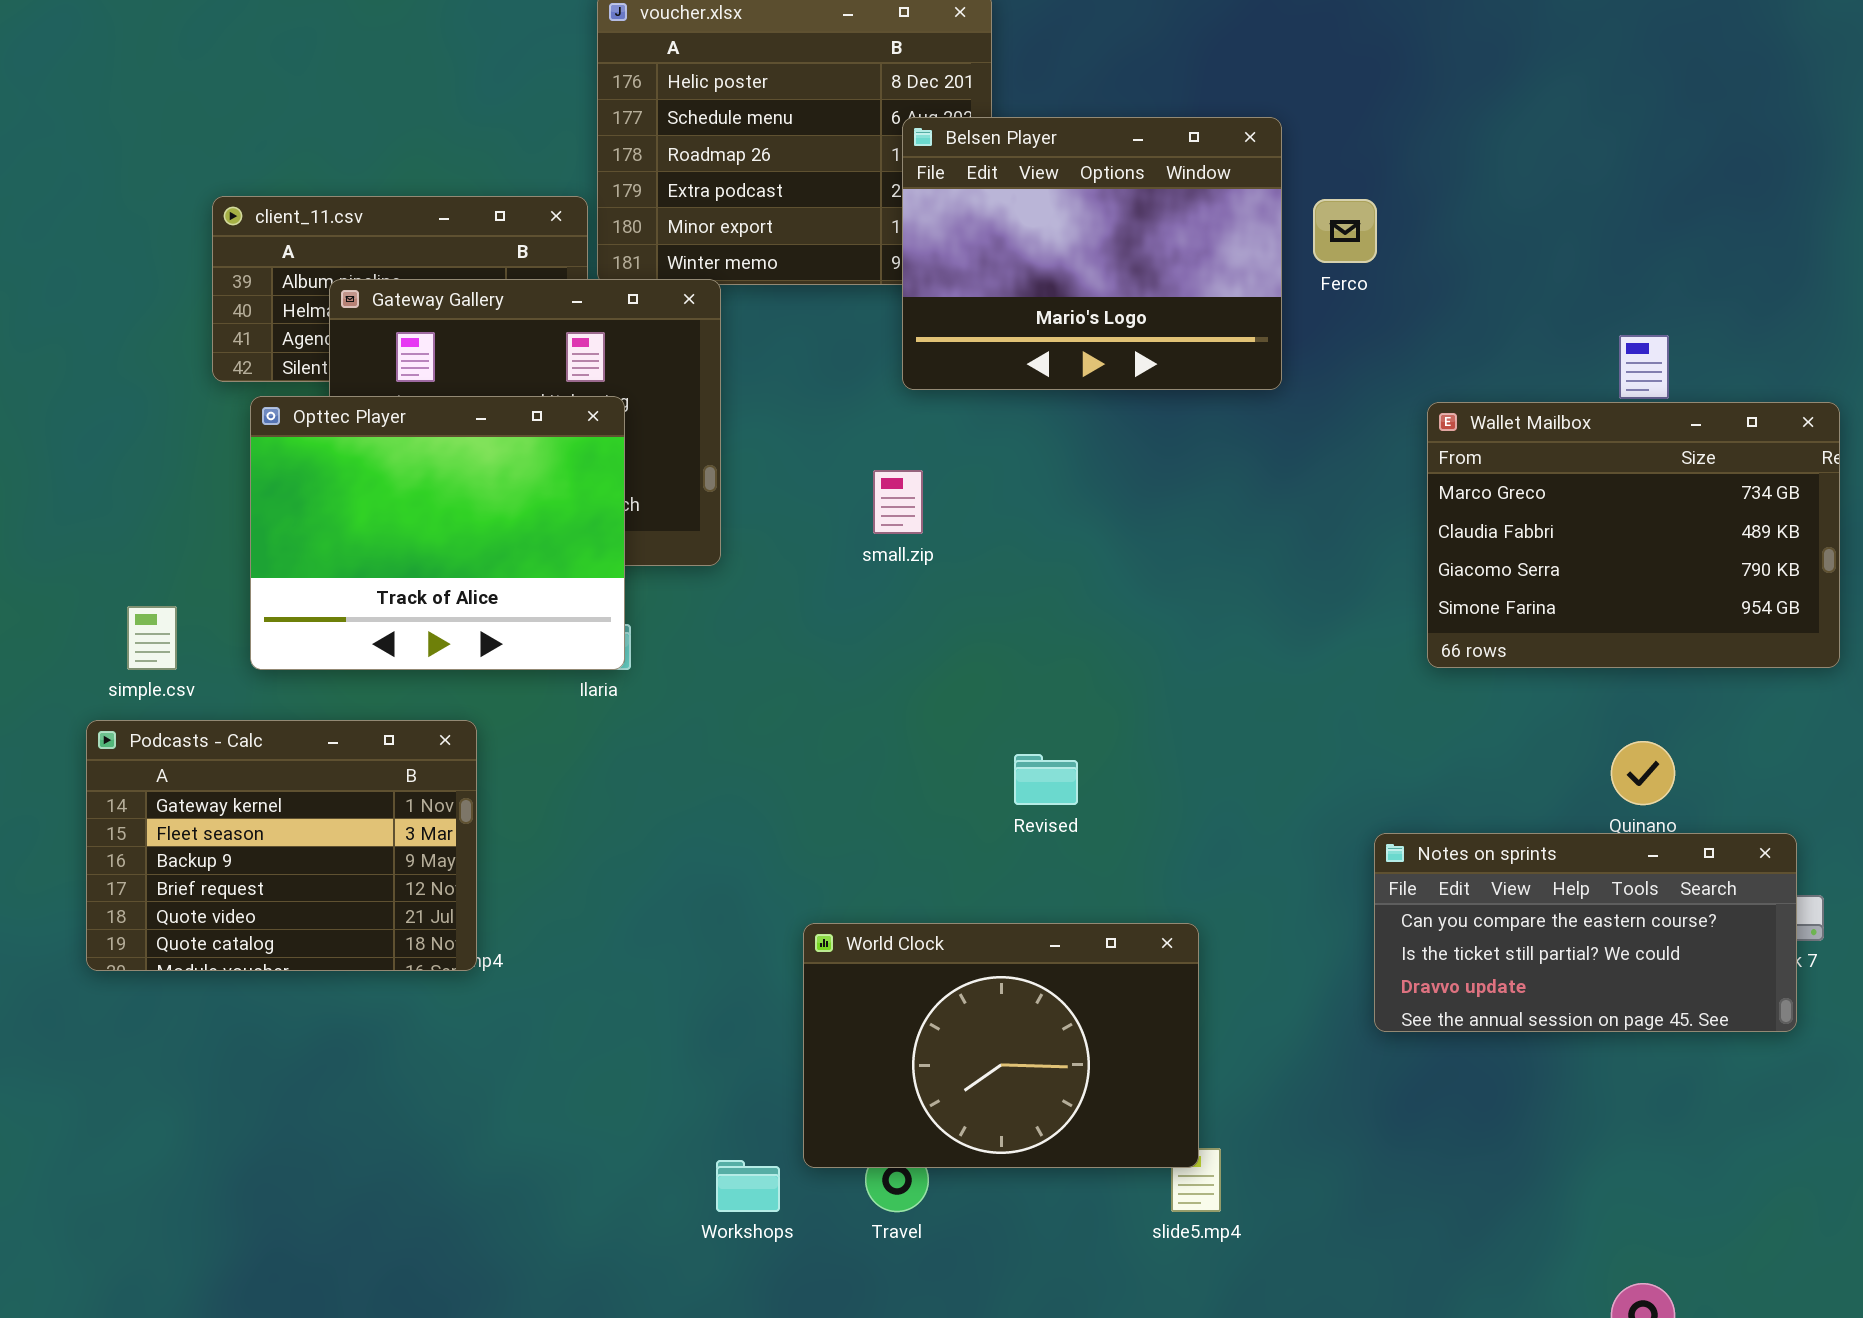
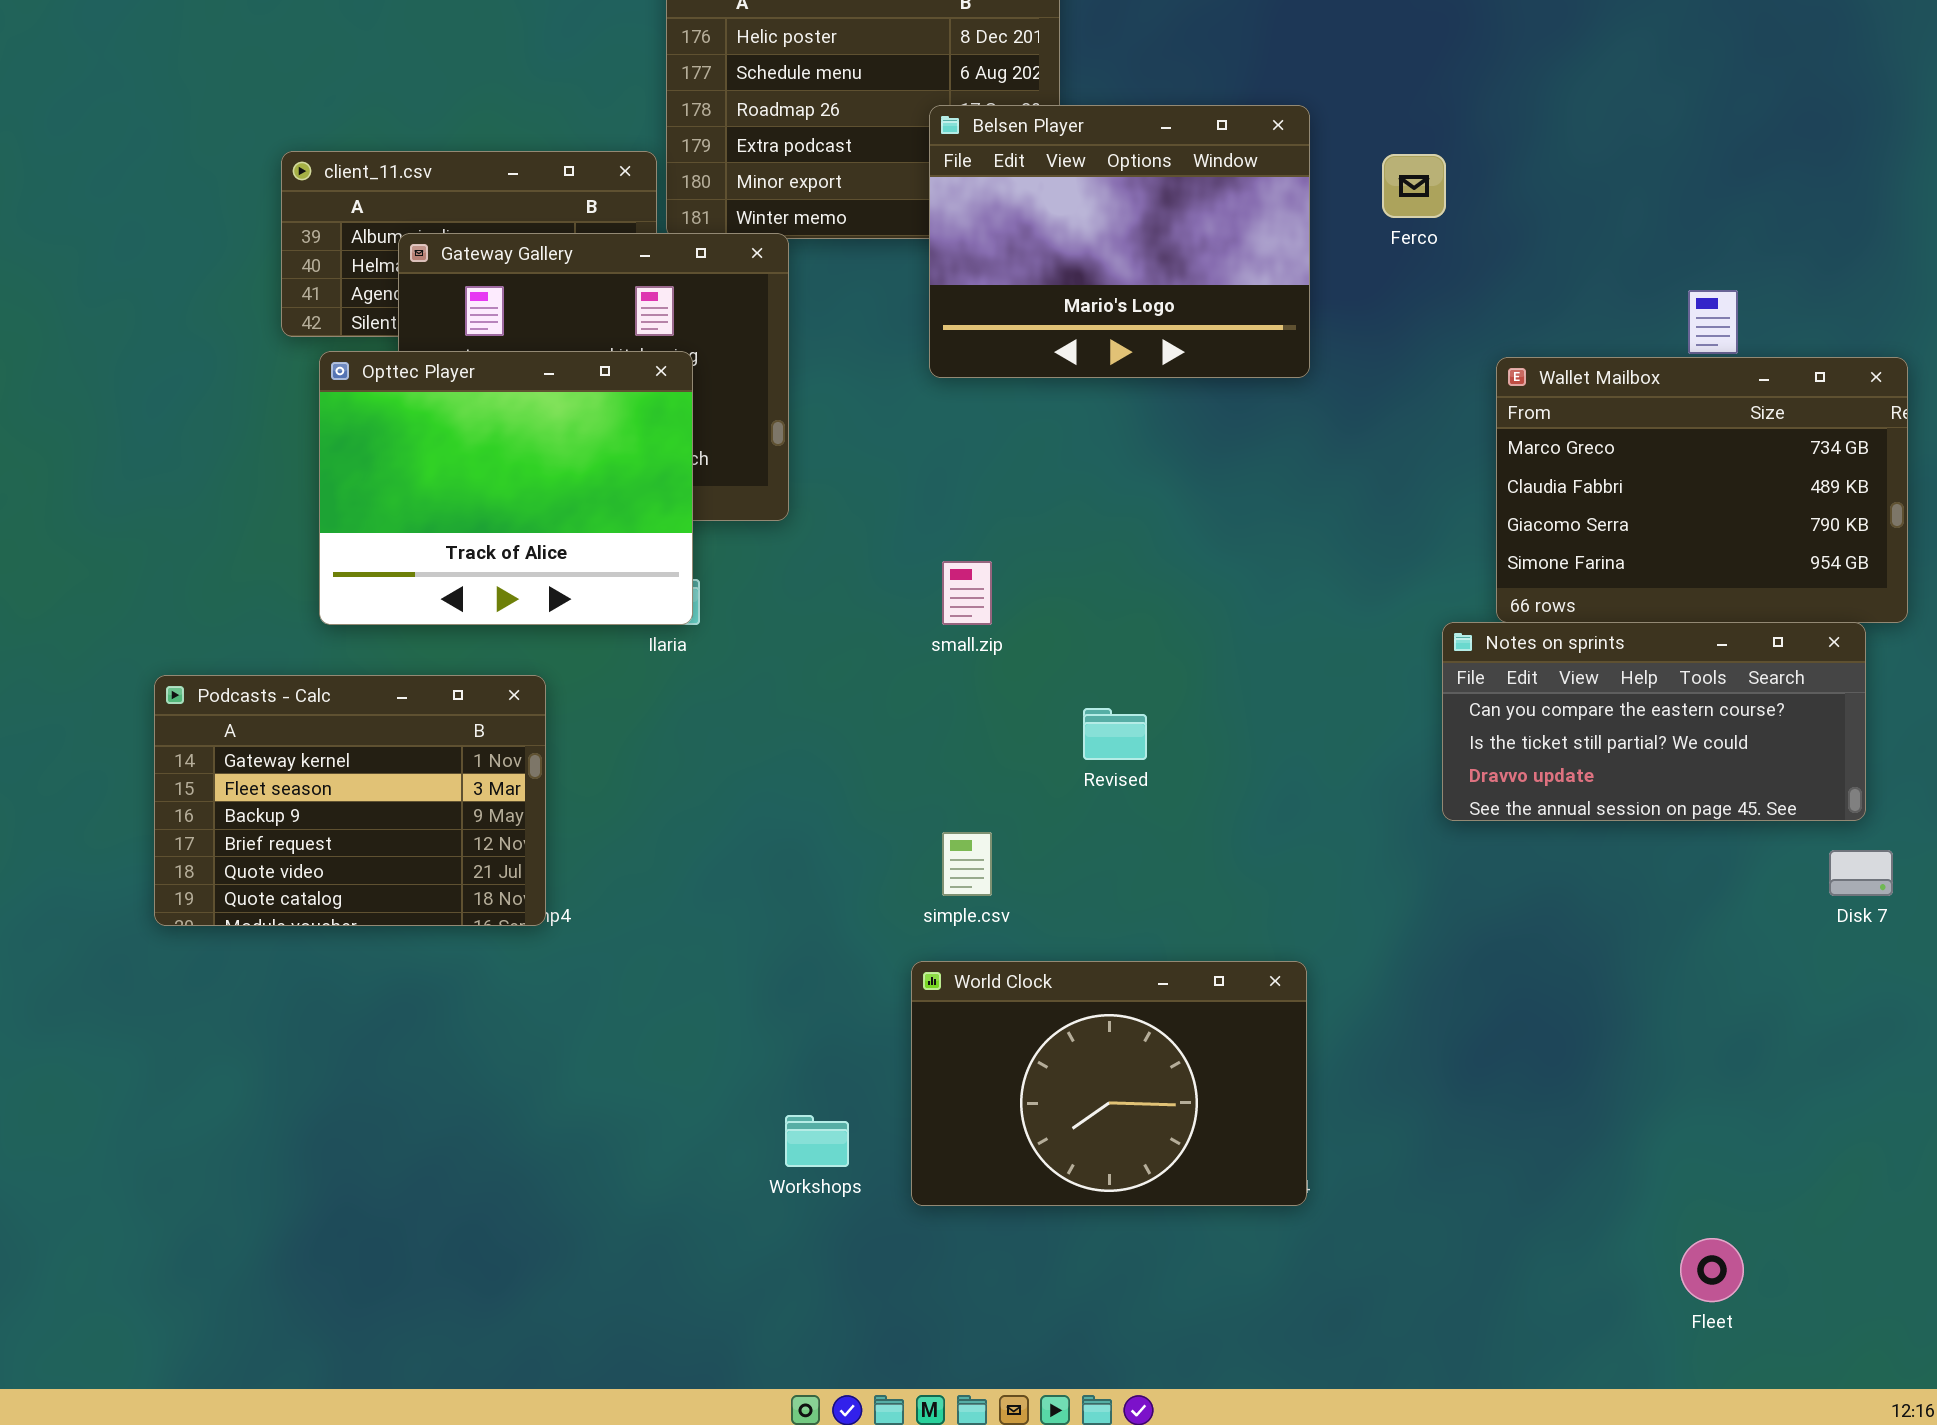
Belsen Player: [902,117,1282,390] -> [929,105,1310,378], moved
small.zip: [873,470,923,534] -> [942,561,992,625], moved
simple.csv: [127,606,177,670] -> [942,832,992,896], moved
Notes on sprints: [1374,833,1797,1032] -> [1442,622,1866,821], moved
World Clock: [803,923,1199,1168] -> [911,961,1307,1206], moved

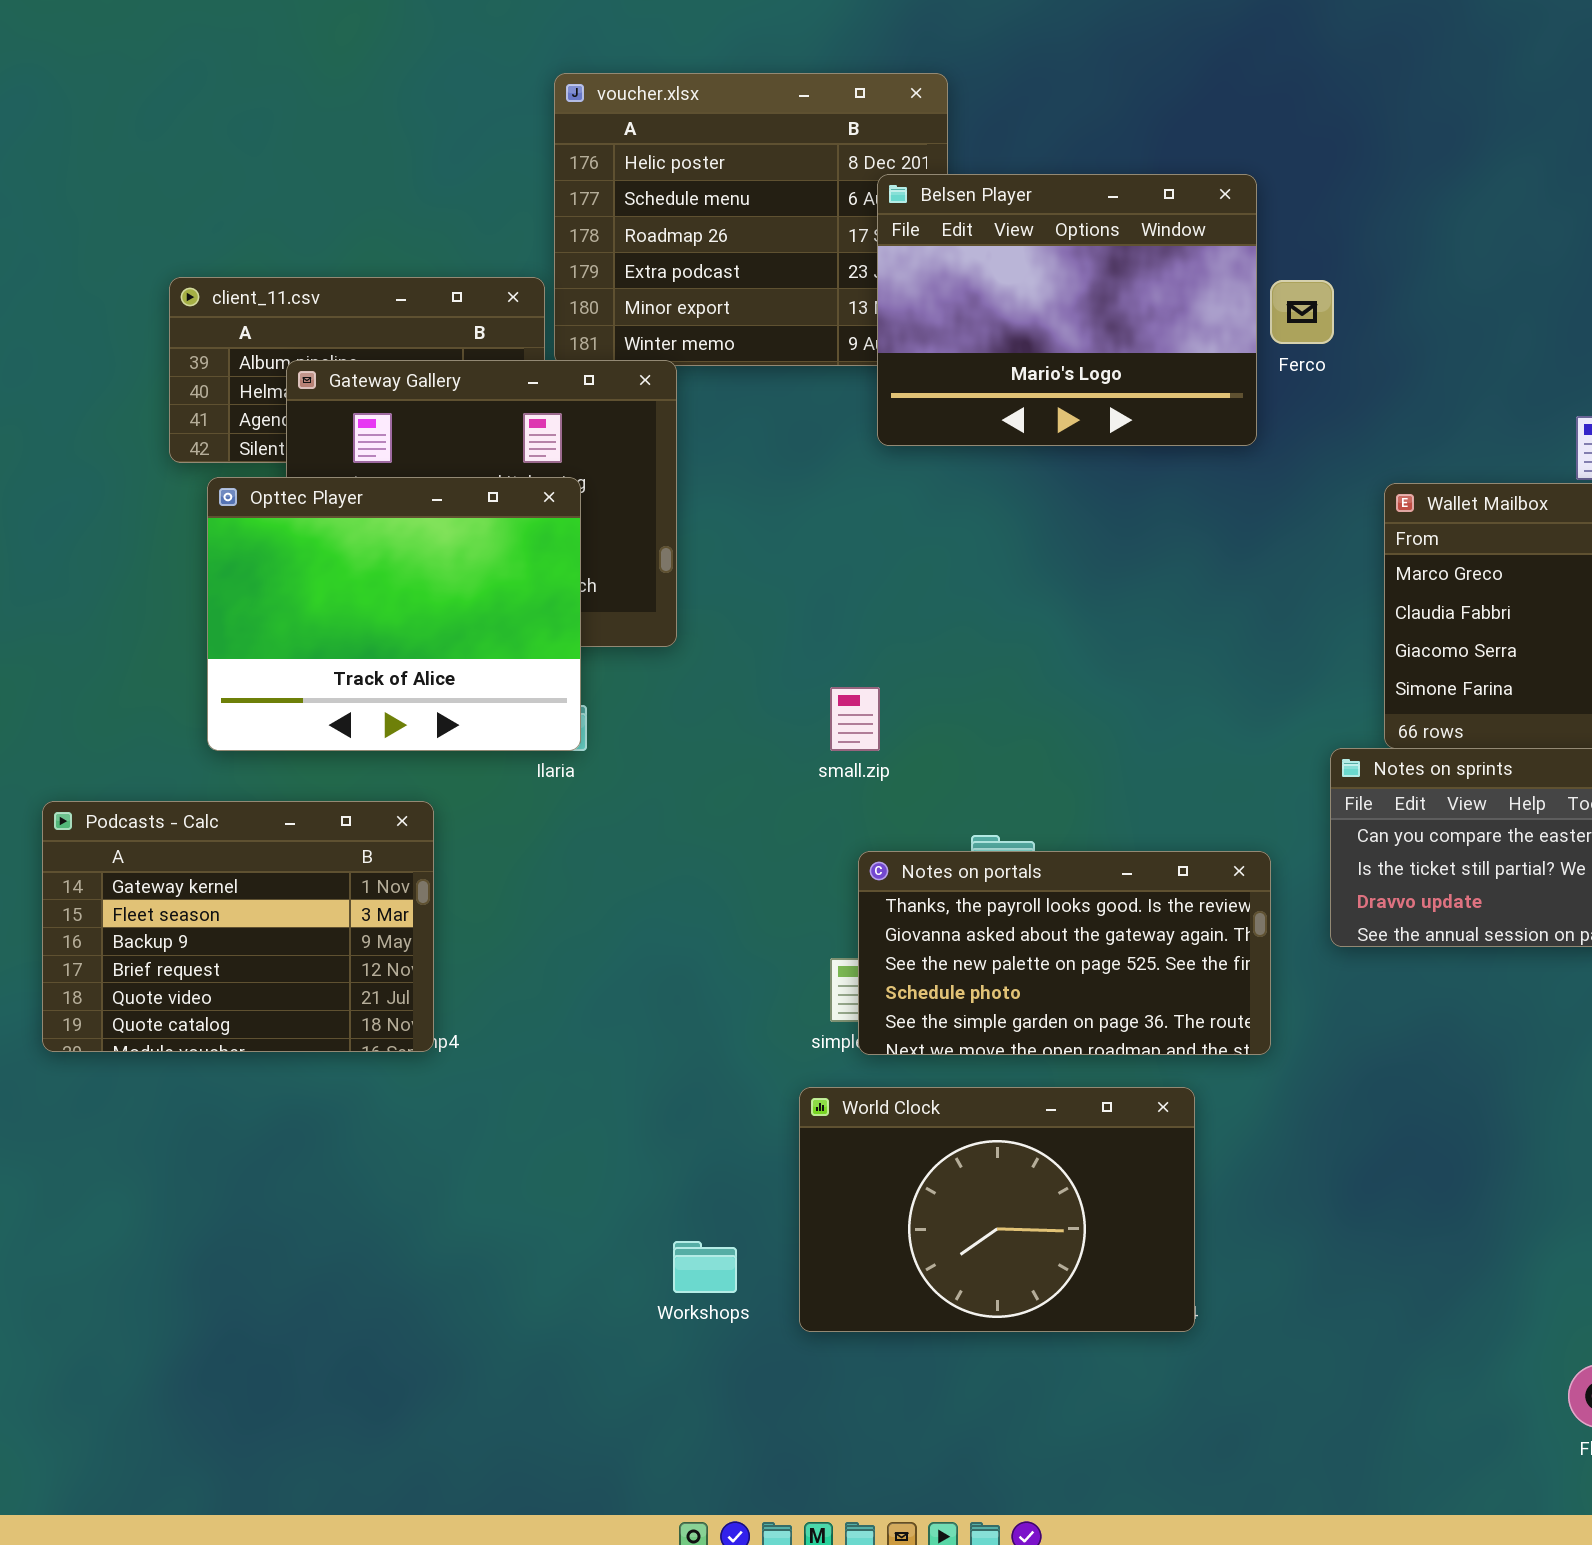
Belsen Player: [929,105,1310,378] -> [877,174,1257,446], moved
Notes on portals: none -> [858,851,1271,1055], opened

